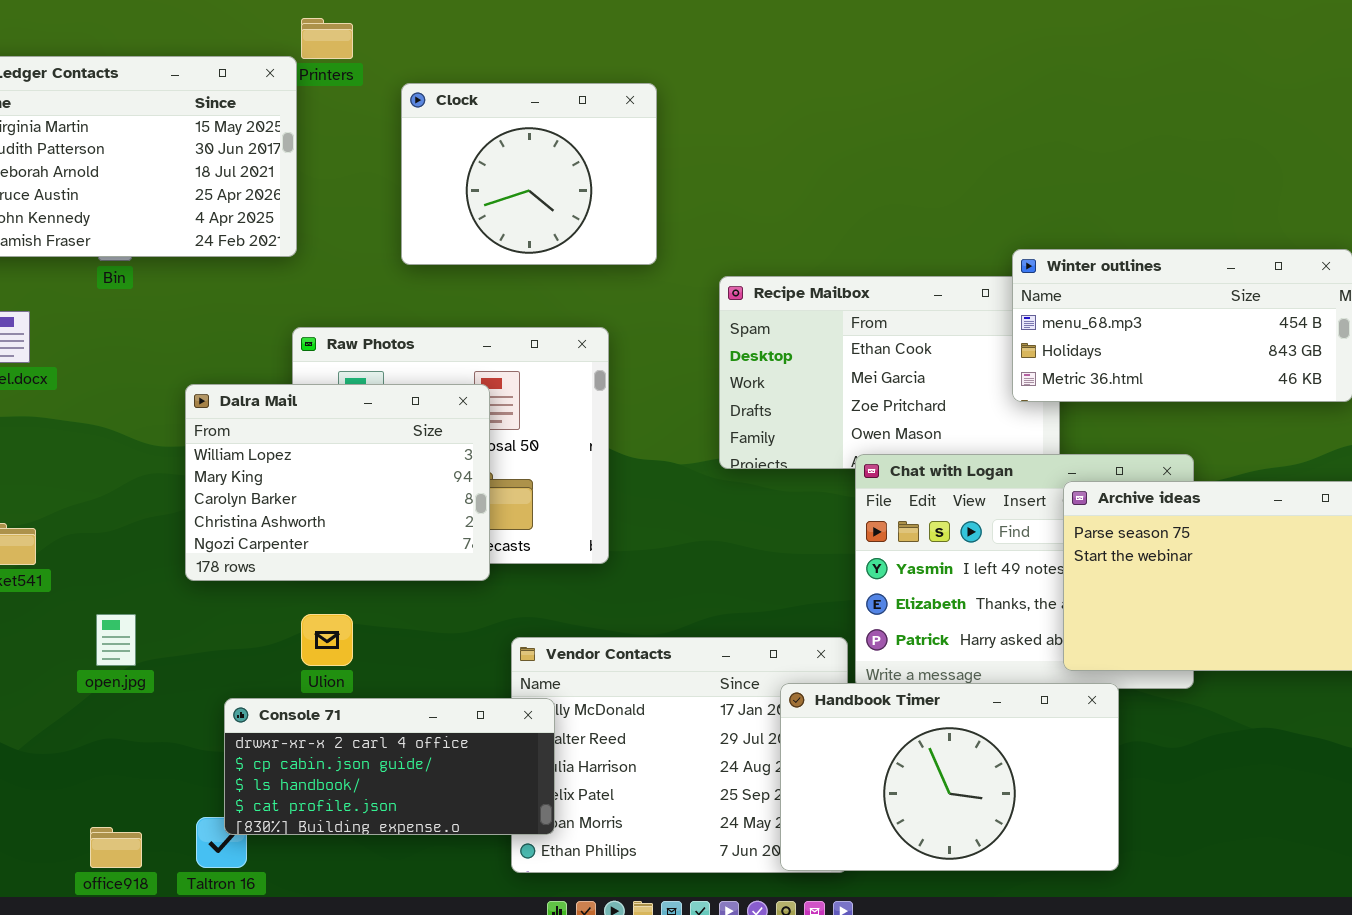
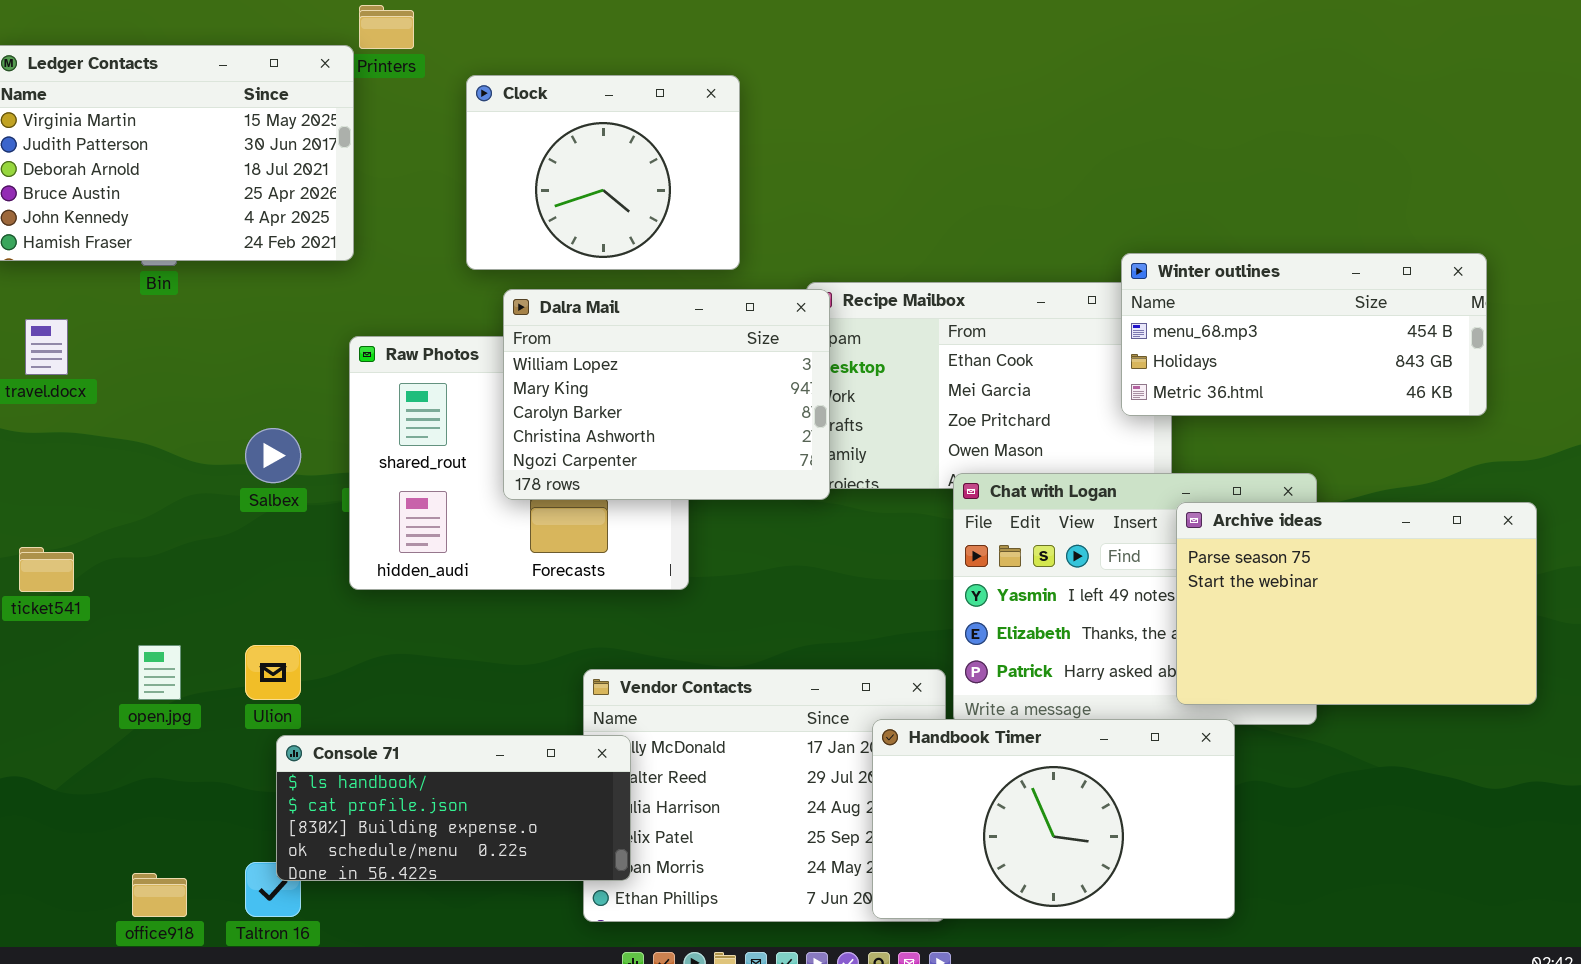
Dalra Mail: [185,384,490,581] -> [503,289,830,500], moved
Ulion: [301,614,353,666] -> [245,645,301,700], moved
Console 71: [224,698,555,835] -> [276,735,631,881], scrolled down 2 rows

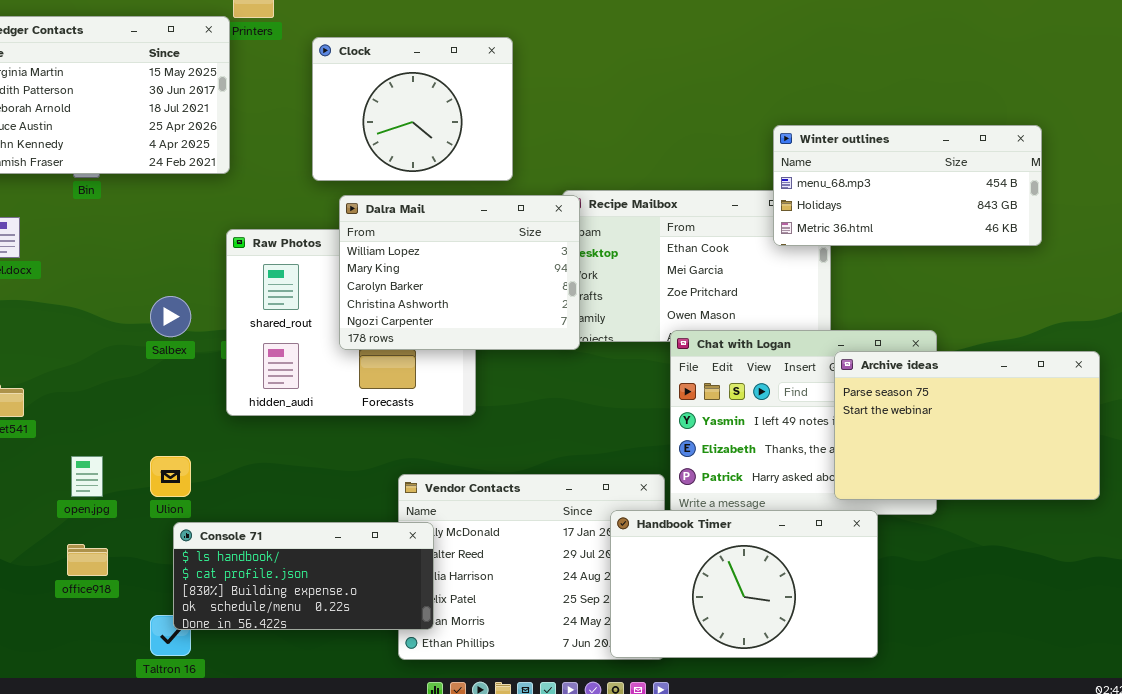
Winter outlines: [1121,253,1487,416] -> [773,125,1042,246], moved
office918: [132,873,187,917] -> [67,544,108,576], moved

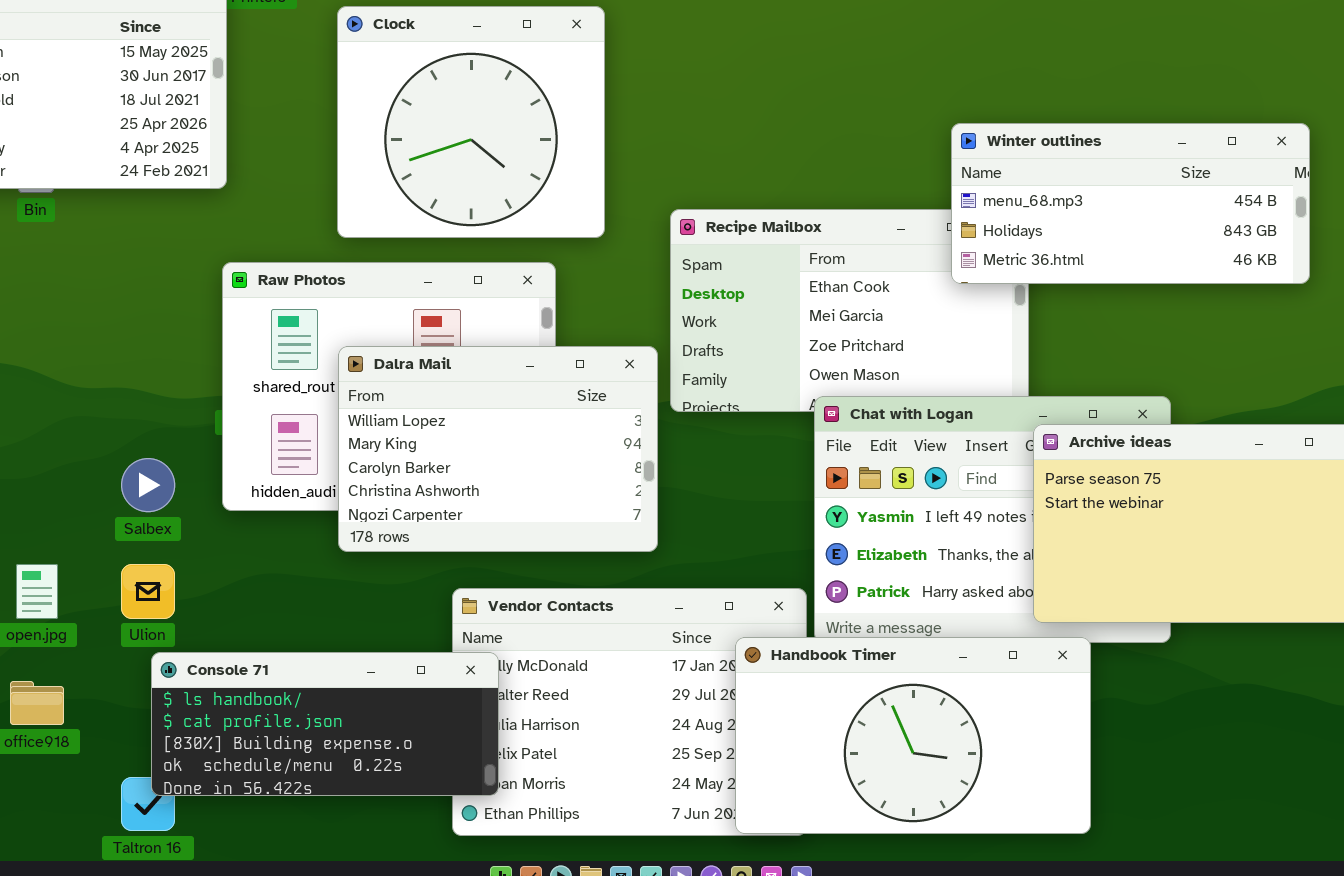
Clock: [312,37,513,181] -> [337,6,605,238], resized
Dalra Mail: [339,195,580,350] -> [338,346,658,552], moved
Salbex: [150,296,191,337] -> [121,458,175,512], moved

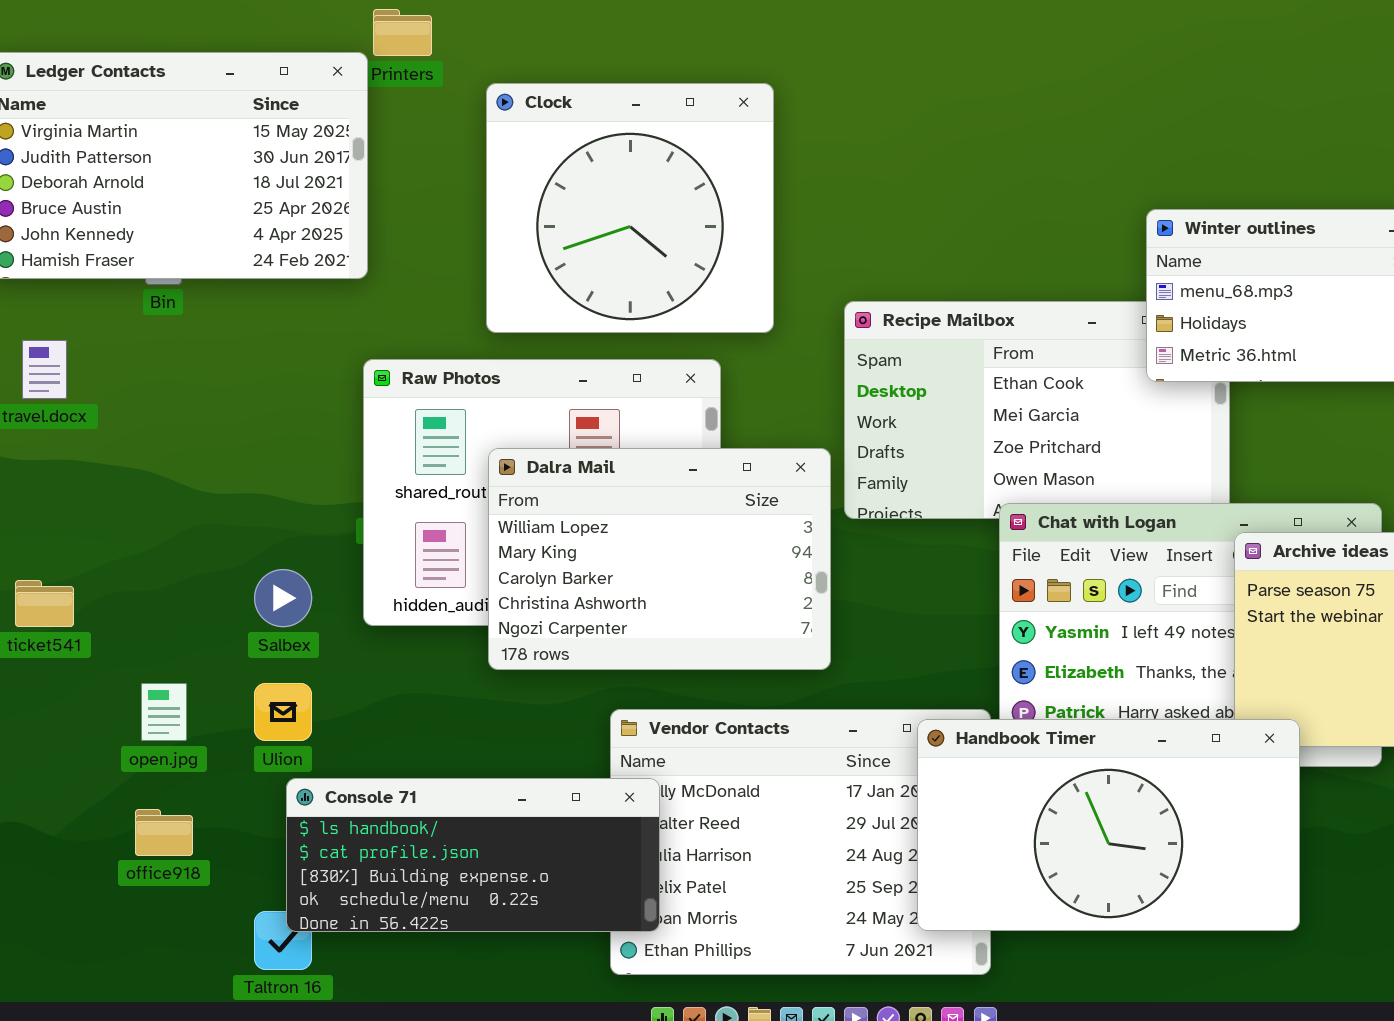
Handbook Timer: [735,637,1091,834] -> [917,719,1300,931], moved

